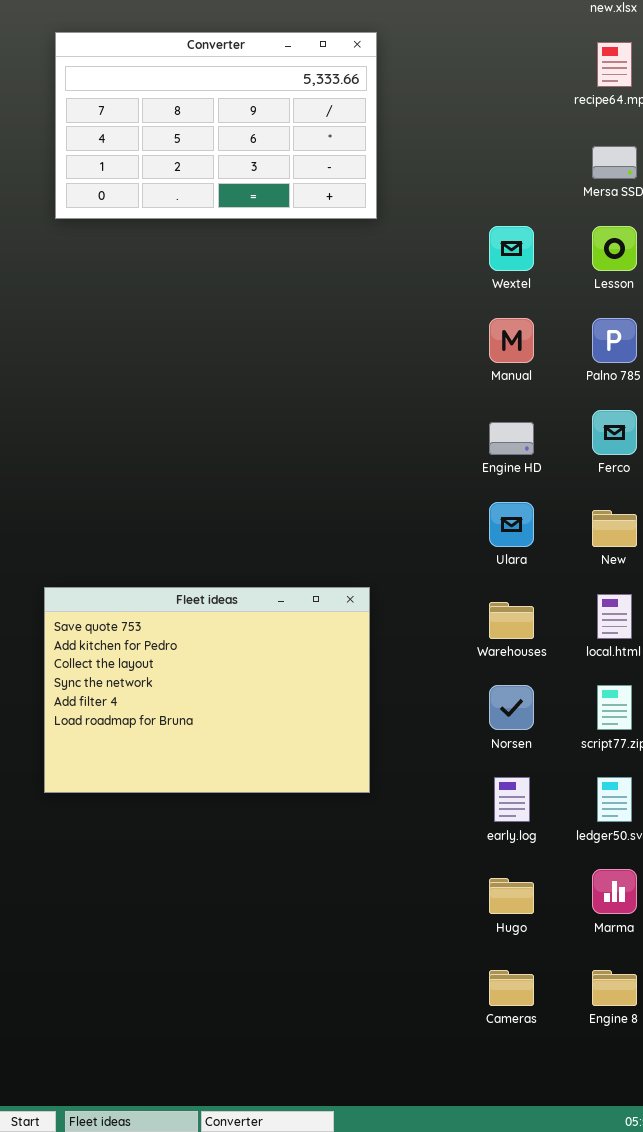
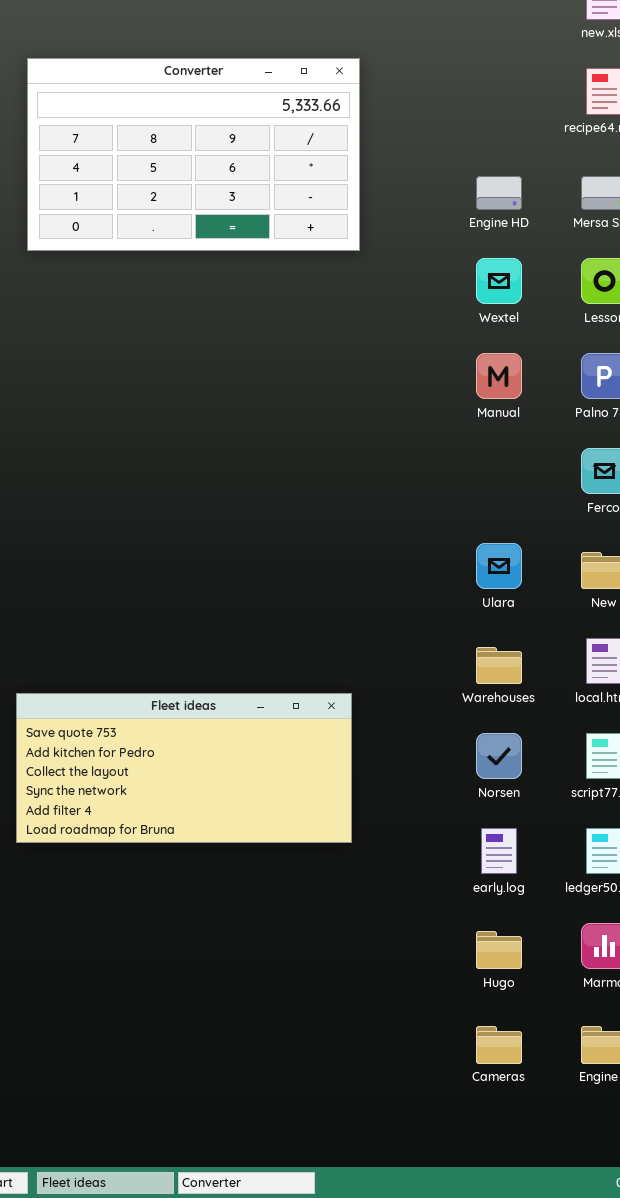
Engine HD: [489,422,534,455] -> [476,176,522,210], moved
Fleet ideas: [44,587,370,793] -> [16,693,352,843], resized

